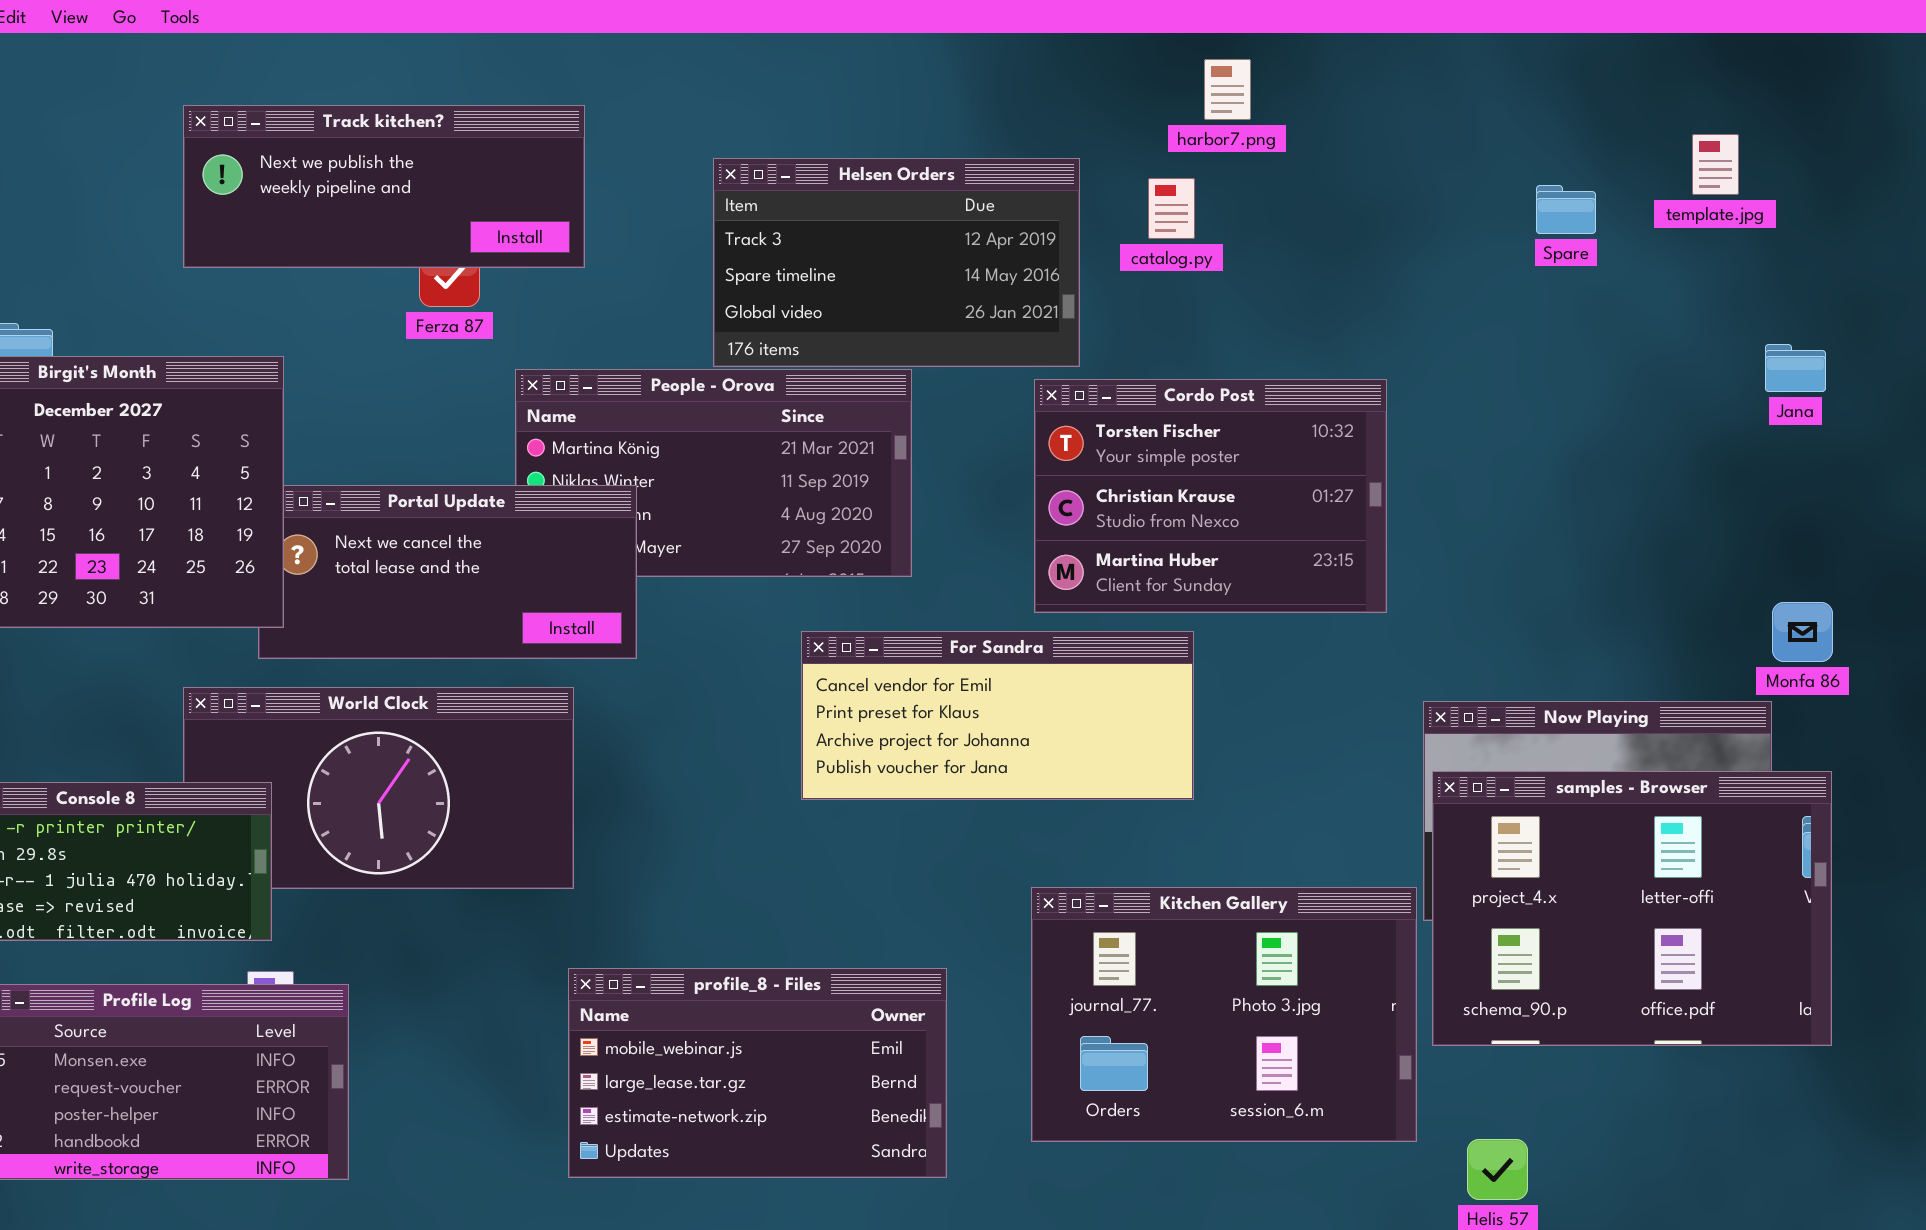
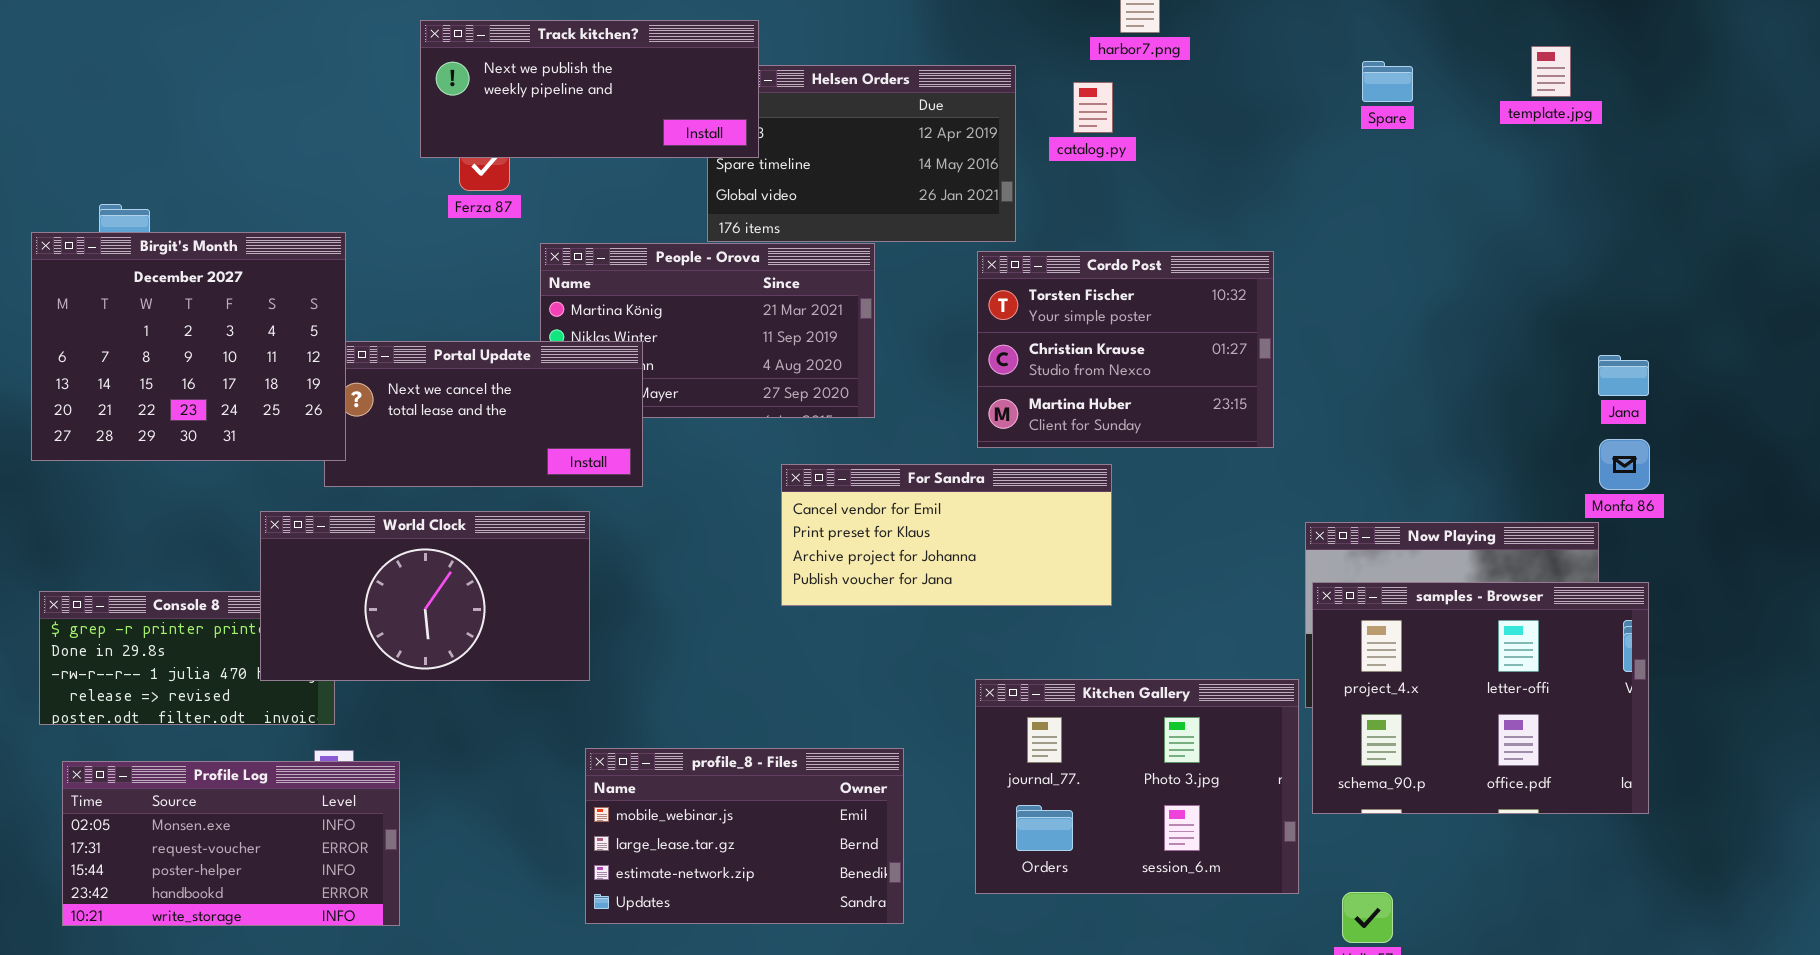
Track kitchen?: [183,105,585,268] -> [420,20,759,158], moved
Spare: [1536,185,1596,234] -> [1362,61,1413,102], moved
Jana: [1765,344,1826,392] -> [1598,355,1649,396], moved
World Clock: [183,687,574,889] -> [260,511,590,681], raised

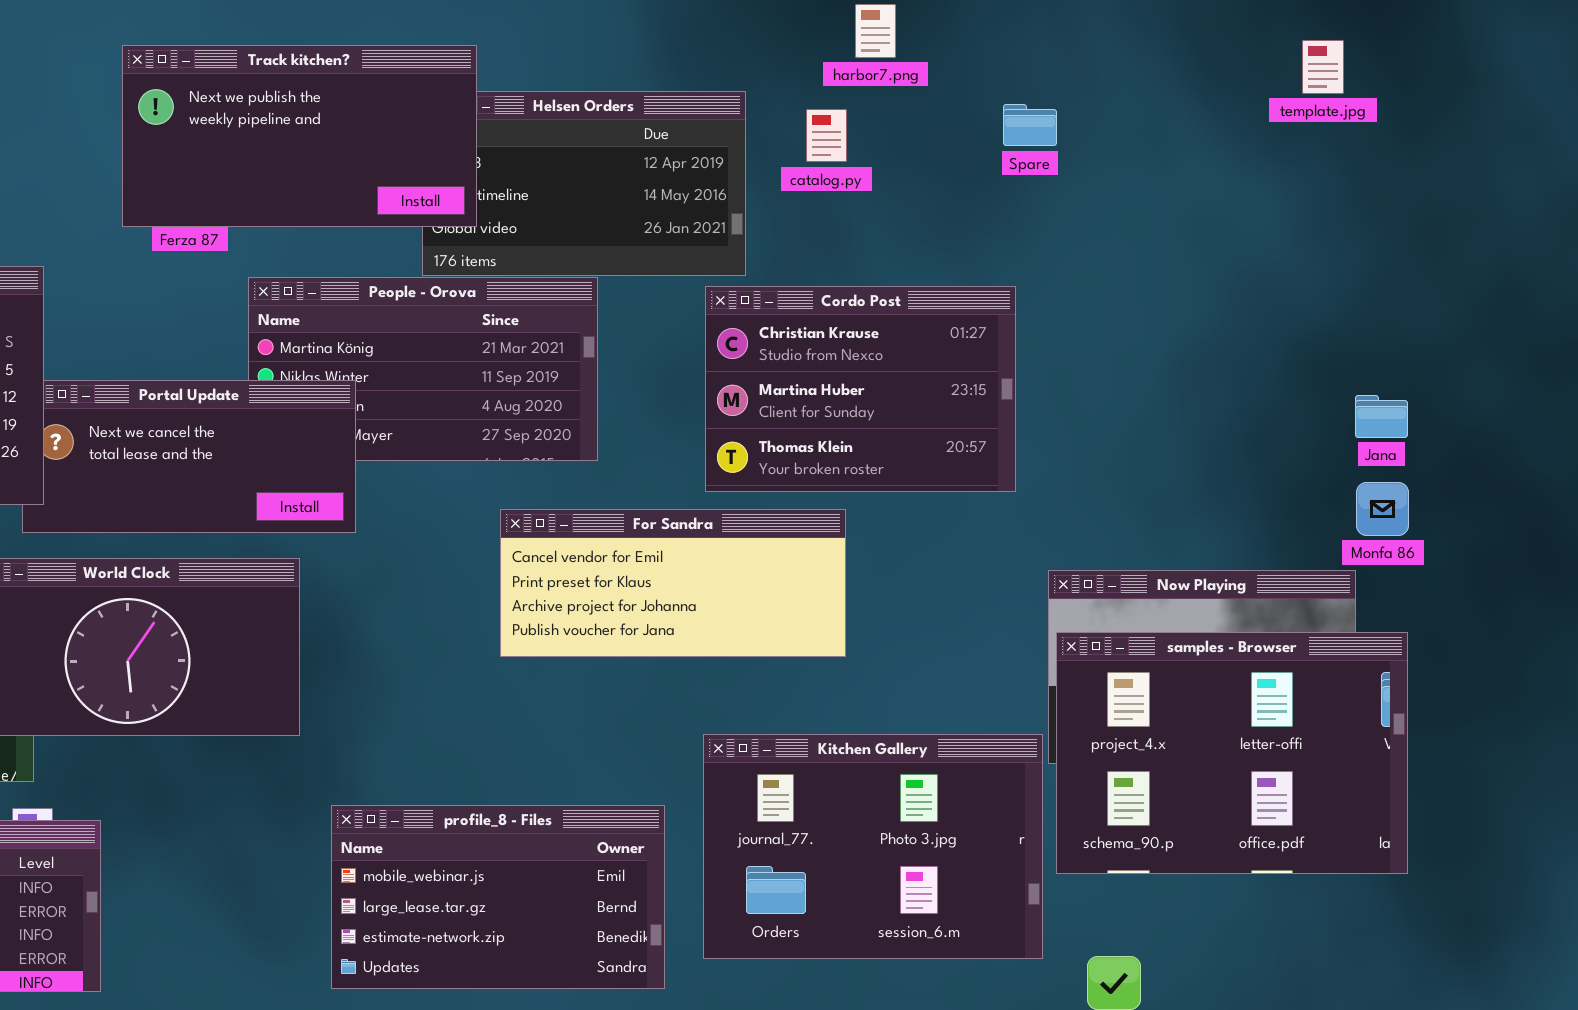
Track kitchen?: [420,20,759,158] -> [122,45,477,227], resized
template.jpg: [1531,46,1571,97] -> [1302,40,1344,94], moved
Spare: [1362,61,1413,102] -> [1003,104,1057,146], moved
Cordo Post: [977,251,1274,448] -> [705,286,1016,492], scrolled down 1 row
profile_8 - Files: [585,748,904,924] -> [331,805,665,989], moved

